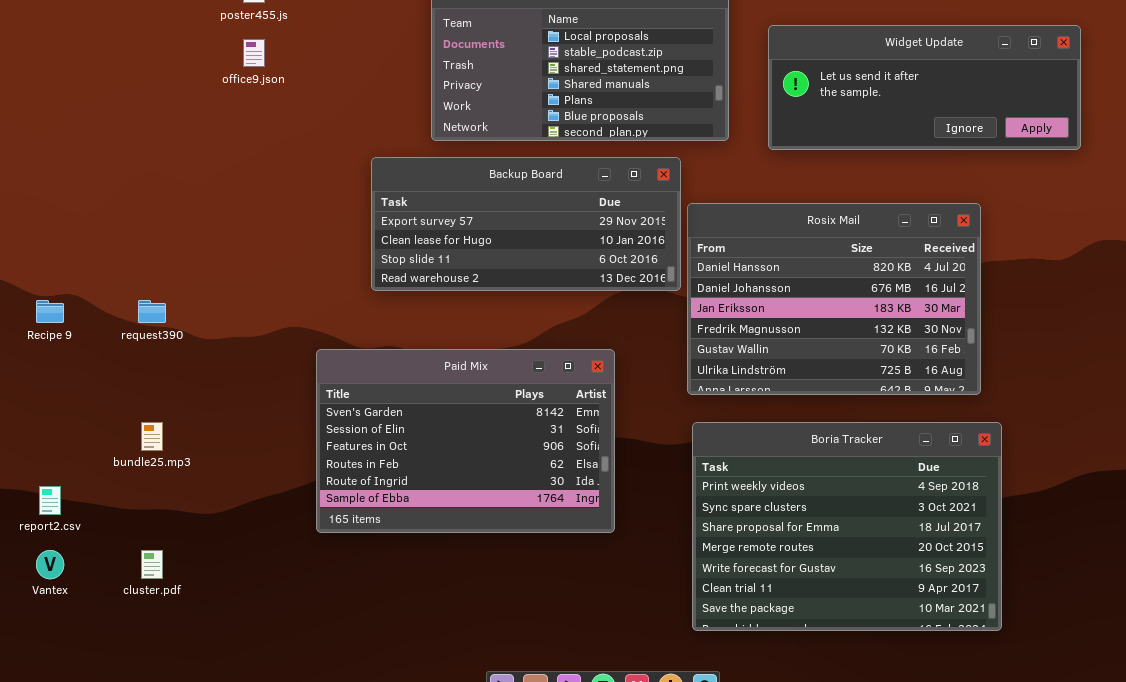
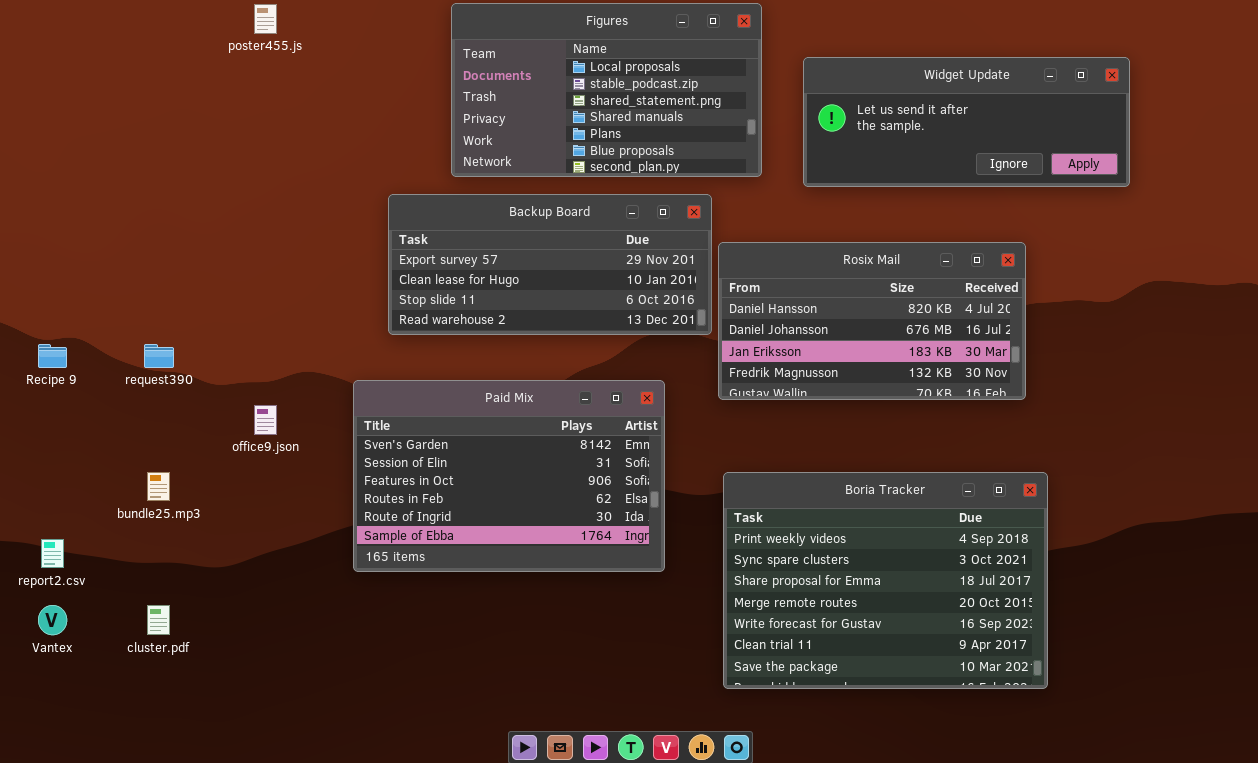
office9.json: [243,39,265,67] -> [254,405,277,435], moved
Rosix Mail: [687,203,981,395] -> [718,242,1026,400], resized
Paid Mix: [316,349,615,533] -> [353,380,665,572], moved

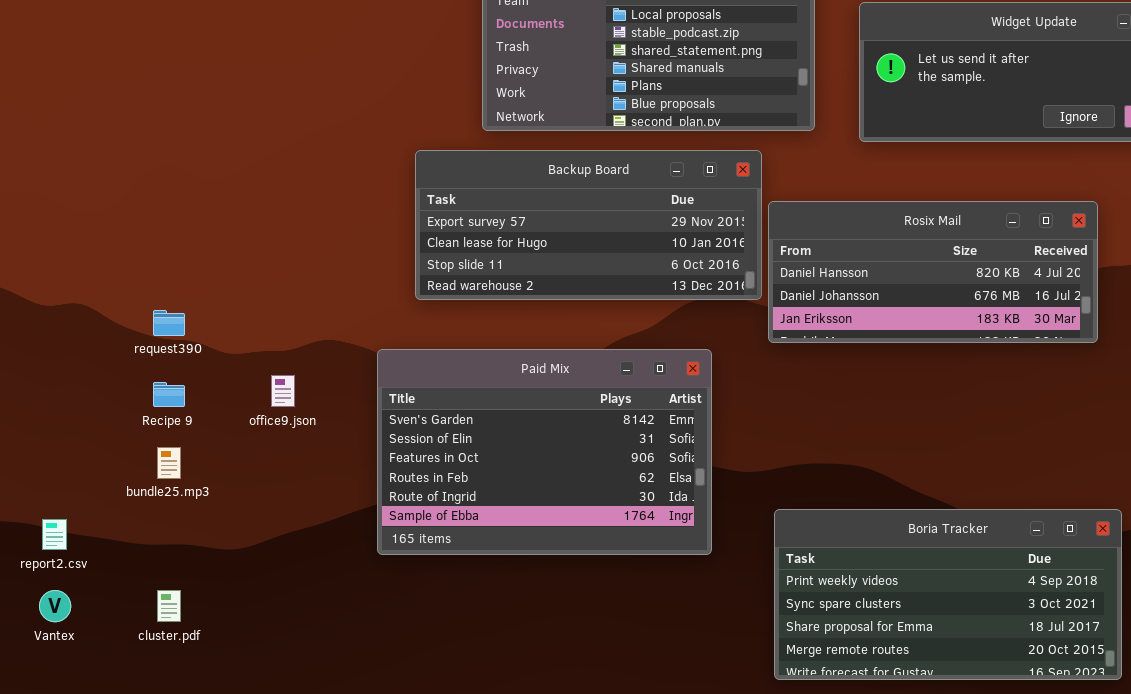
Rosix Mail: [718,242,1026,400] -> [768,201,1098,343], resized
Recipe 9: [38,344,67,368] -> [153,382,185,407], moved
Boria Tracker: [723,472,1048,689] -> [774,509,1122,680], resized

